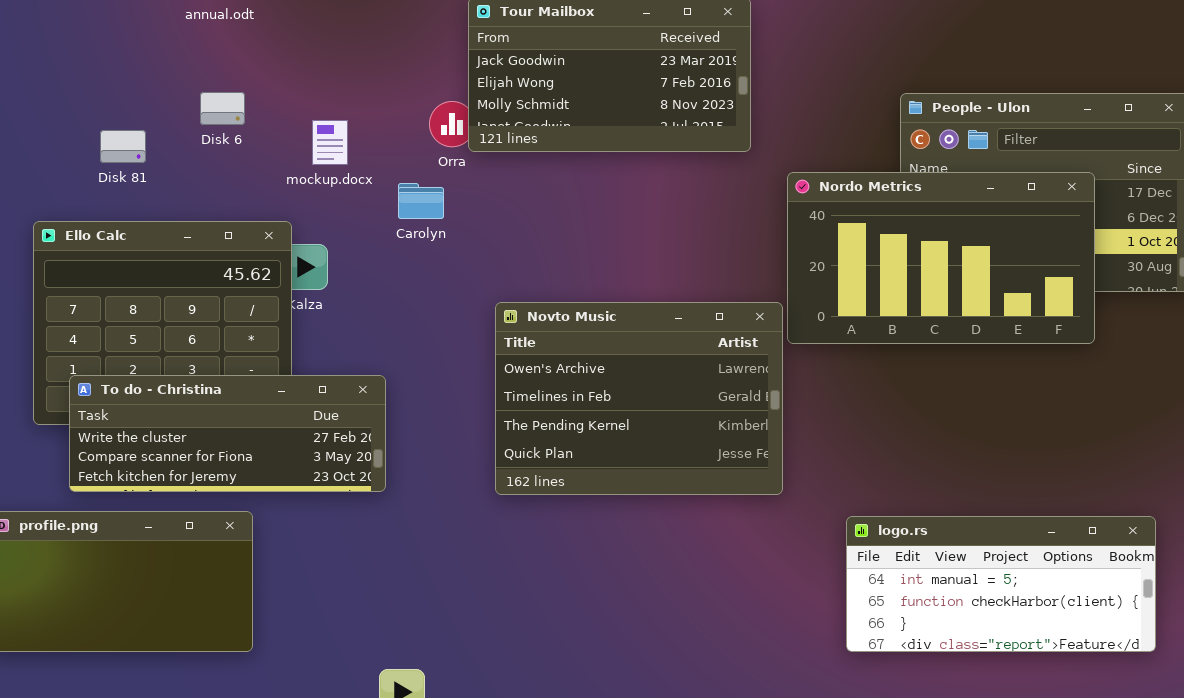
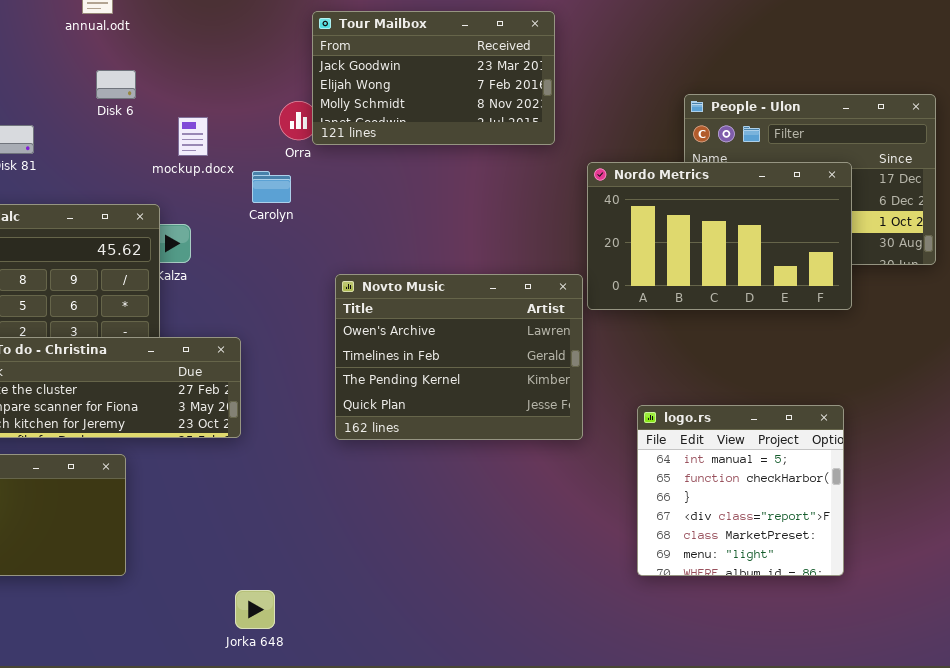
Disk 6: [200,92,245,125] -> [96,70,136,99], moved
logo.rs: [846,516,1156,652] -> [637,405,844,576], resized

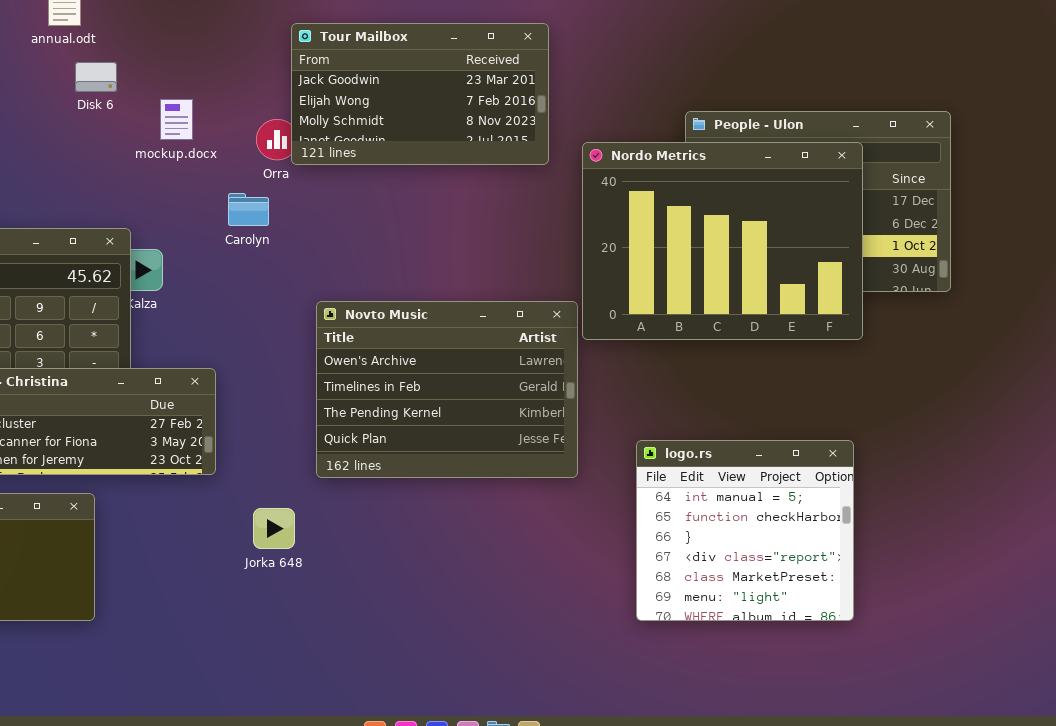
Disk 6: [96,70,136,99] -> [75,62,117,92], moved
mockup.docx: [178,117,208,156] -> [160,99,193,140], moved
Nordo Metrics: [587,162,852,310] -> [582,142,863,340], resized
Jorka 648: [235,590,275,629] -> [253,508,295,549], moved

